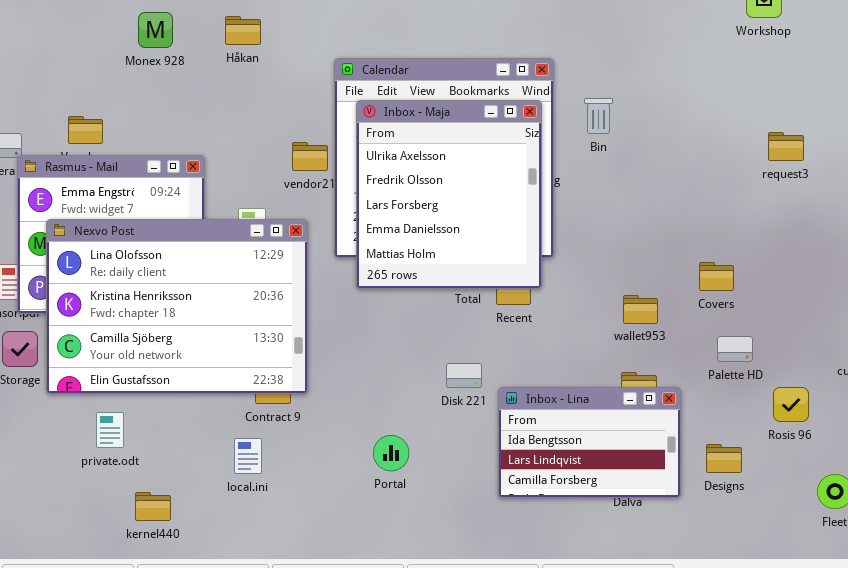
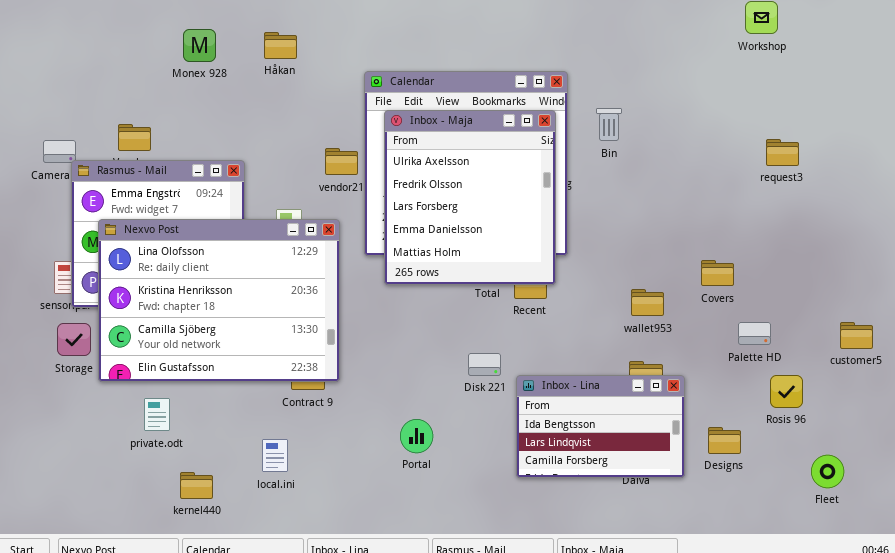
Palette HD: [717,336,753,362] -> [738,322,771,345], moved
local.ini: [234,438,262,474] -> [262,439,288,472], moved

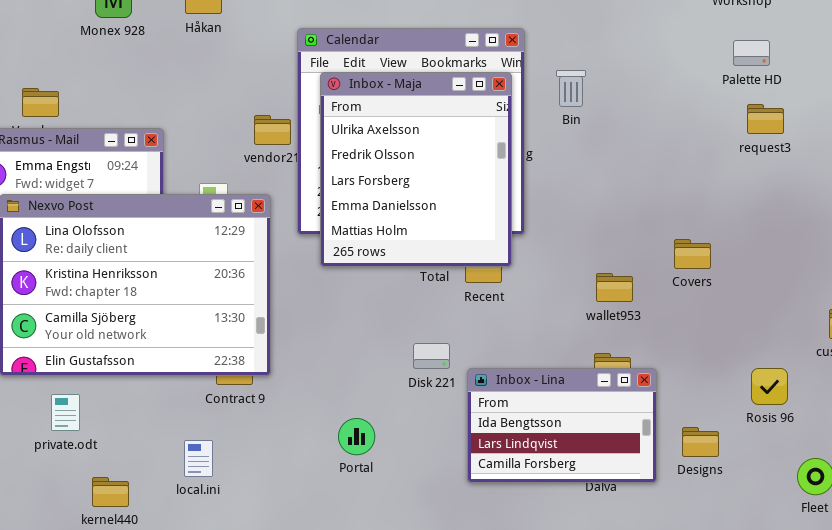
Palette HD: [738,322,771,345] -> [733,40,770,66], moved

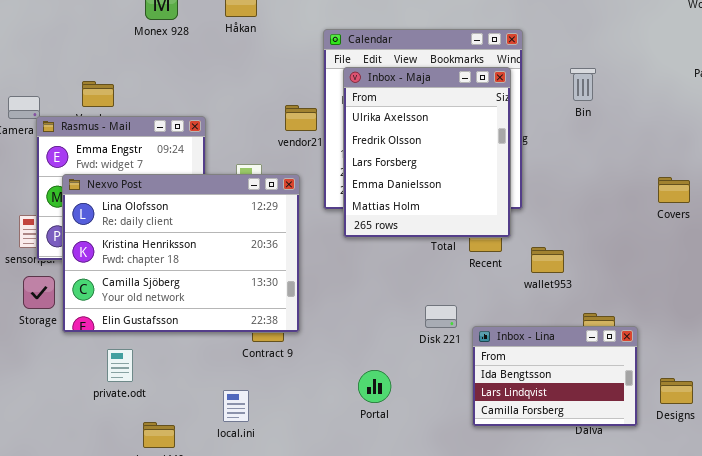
Bin: [556,70,586,107] -> [570,68,596,101], moved
Covers: [674,239,711,269] -> [658,177,690,203], moved
wallet953: [596,273,633,302] -> [531,247,564,273], moved

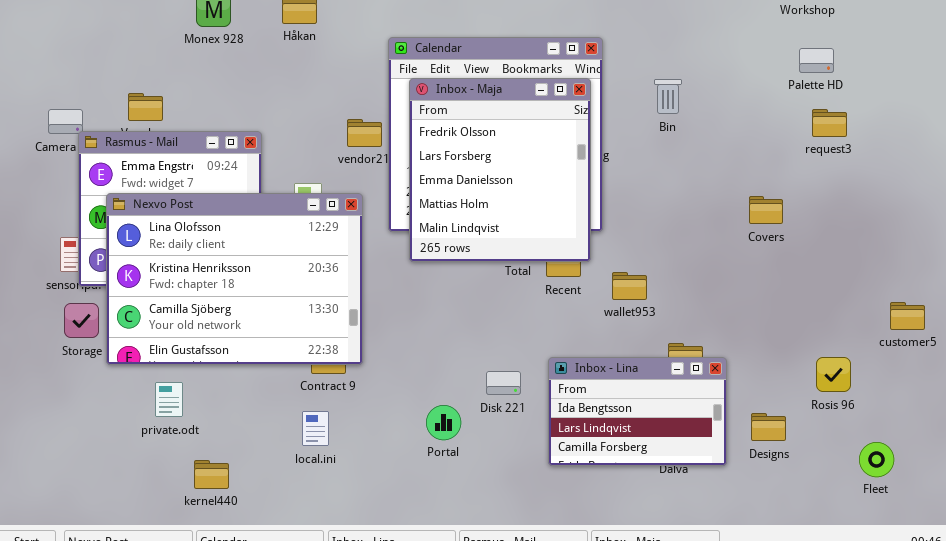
Inbox - Maja: [343,67,511,238] -> [409,78,591,262], scrolled down 1 row
Disk 221: [425,305,457,328] -> [486,371,521,395], moved
local.ini: [223,390,249,422] -> [302,411,329,446], moved

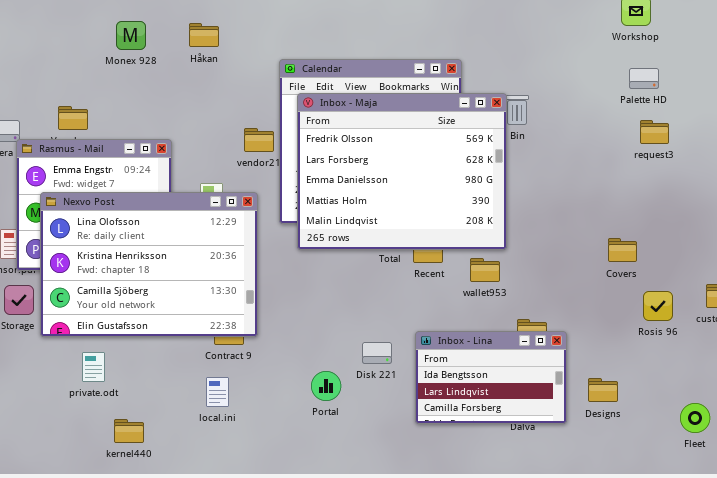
Inbox - Maja: [409,78,591,262] -> [297,93,507,250], resized
Covers: [749,196,783,224] -> [608,238,637,262], moved
Rosis 96: [816,357,851,392] -> [643,291,673,321], moved

